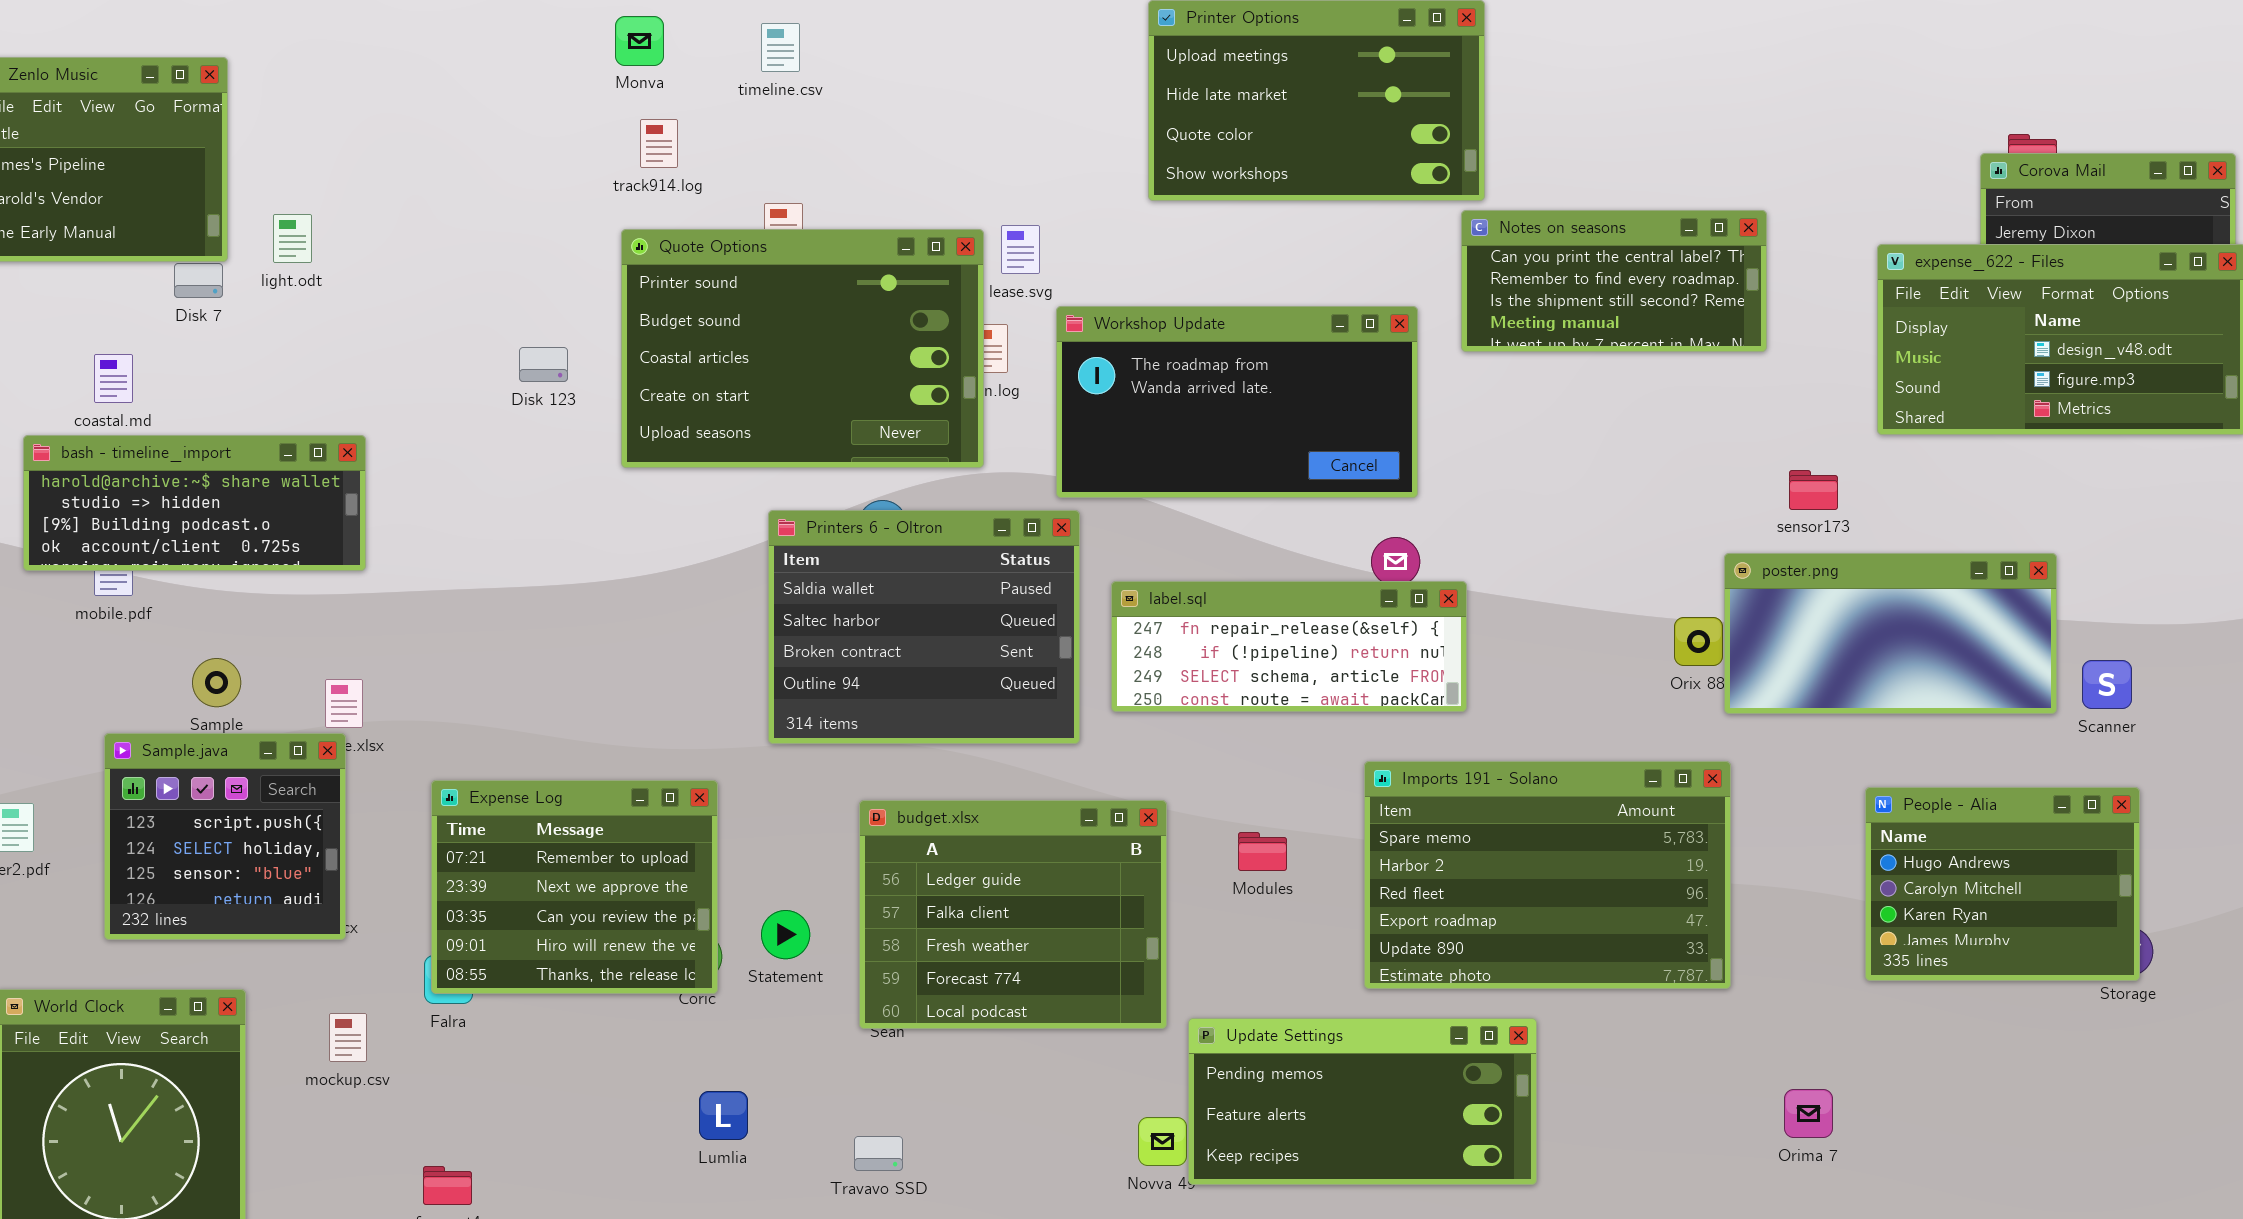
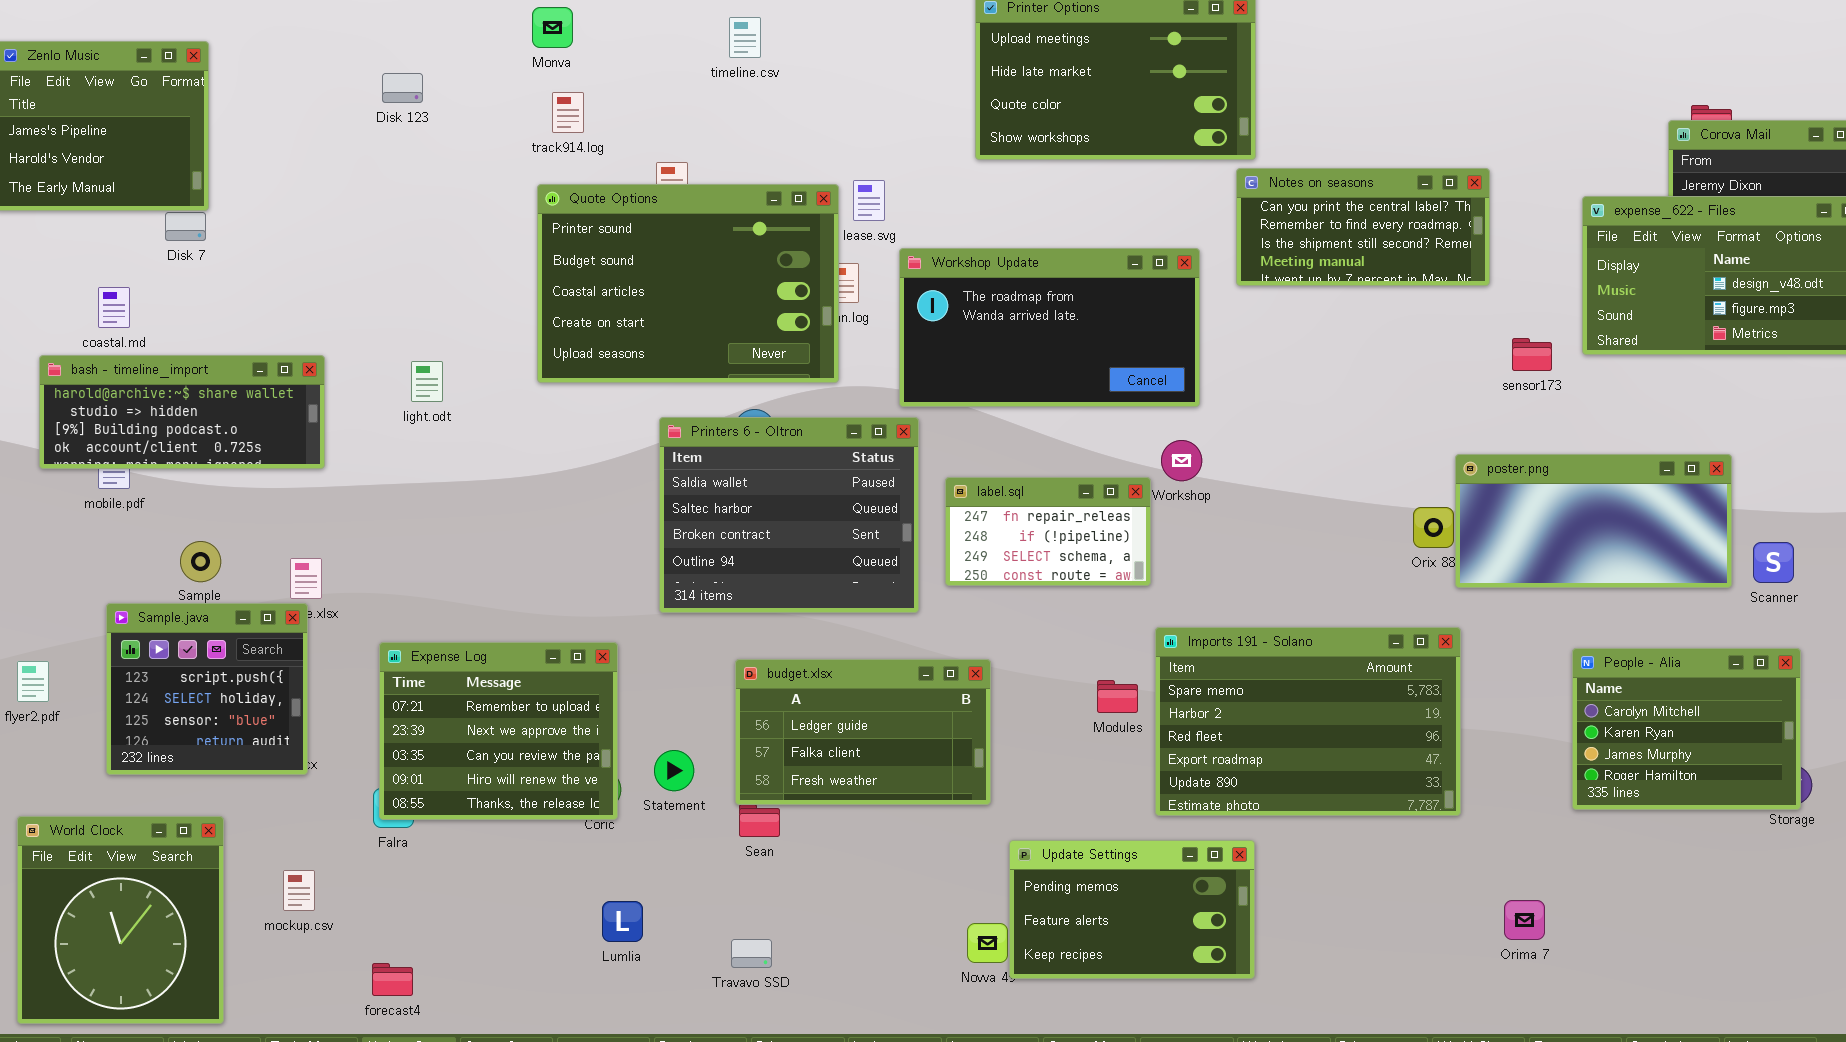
timeline.csv: [761,23,800,72] -> [729,17,761,58], moved
light.odt: [273,214,312,263] -> [411,361,443,402], moved
Disk 123: [519,347,568,382] -> [382,73,423,103], moved
sensor173: [1789,470,1838,510] -> [1512,338,1552,371], moved
label.sql: [1111,581,1467,712] -> [945,477,1151,586], resized
People - Alia: [1865,787,2140,981] -> [1572,648,1801,810], scrolled down 1 row
budget.xlsx: [859,800,1167,1029] -> [735,659,991,805], resized
Modules: [1238,832,1287,871] -> [1097,680,1138,713], moved
mockup.csv: [329,1013,367,1062] -> [283,870,315,911], moved
Update Settings: [1188,1018,1537,1185] -> [1009,840,1255,979], resized

